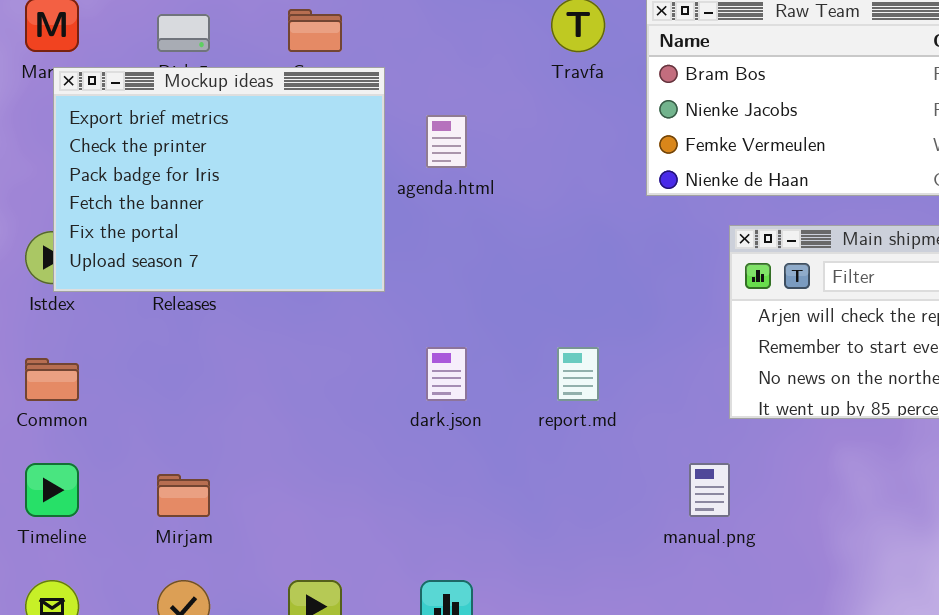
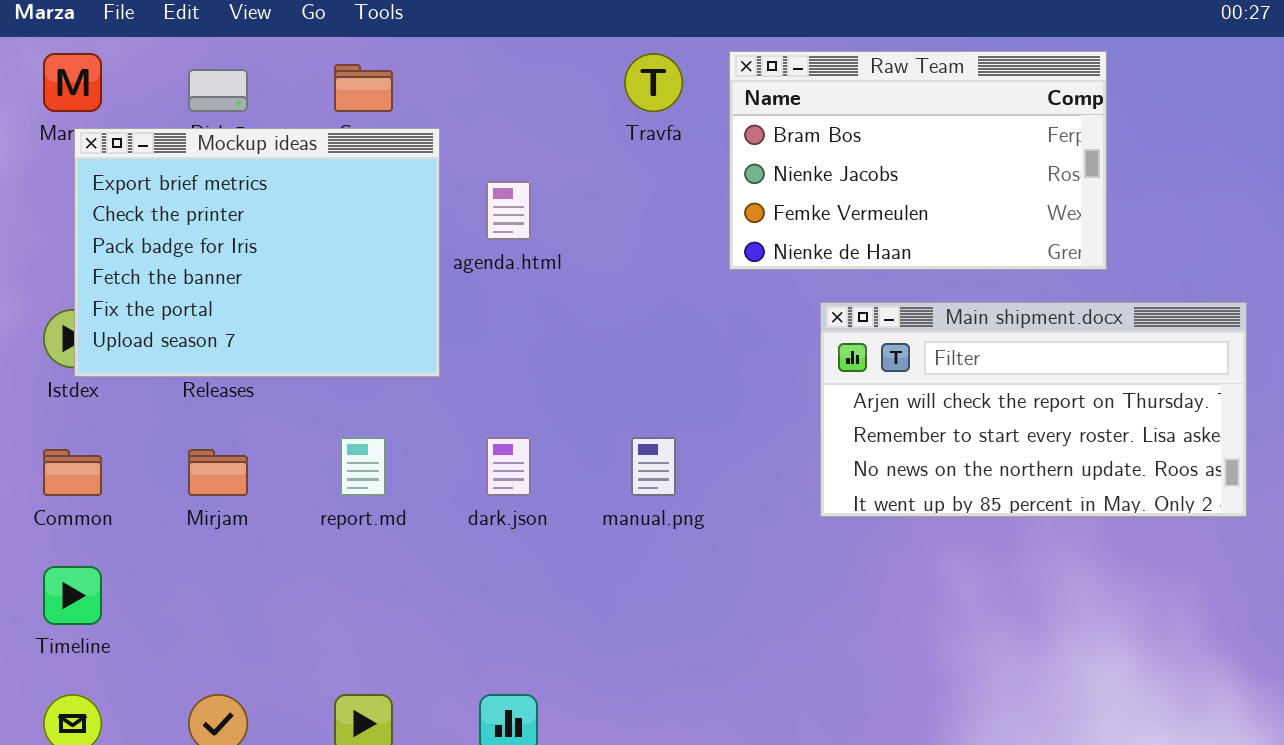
report.md: [557,347,599,401] -> [340,437,386,496], moved
manual.png: [689,463,730,517] -> [631,437,676,496], moved
Mirjam: [157,474,210,517] -> [188,449,248,496], moved

